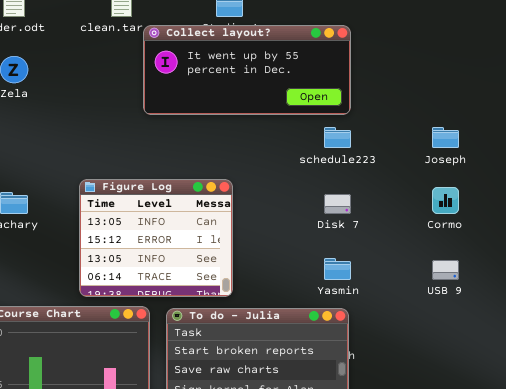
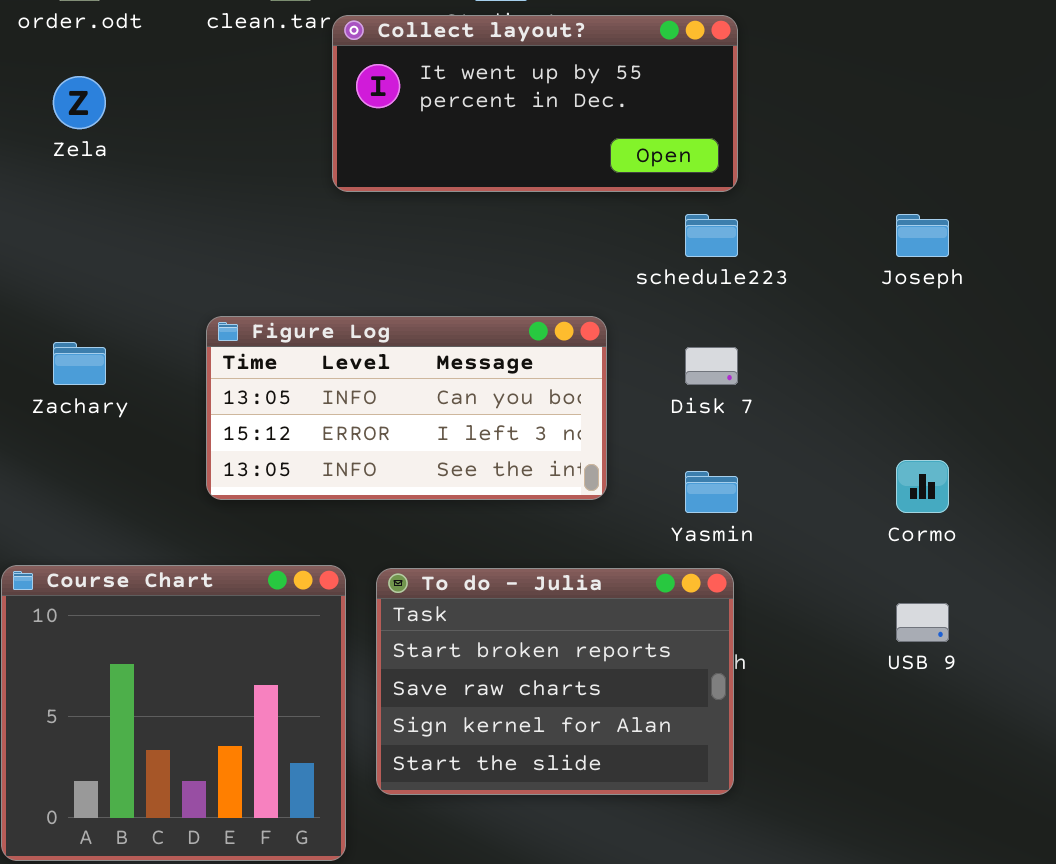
Figure Log: [79,179,233,297] -> [206,316,607,500], resized
Cormo: [432,187,459,214] -> [896,460,949,513], moved
USB 9: [432,260,459,280] -> [896,603,949,642], moved

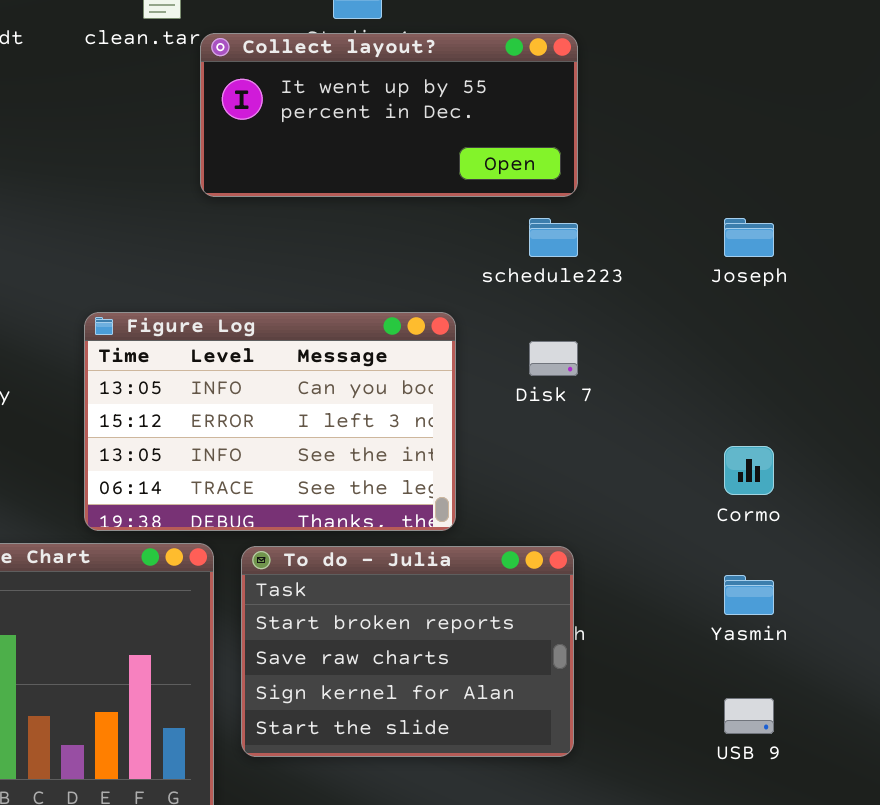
Figure Log: [206,316,607,500] -> [84,312,456,531], resized
Yasmin: [685,471,738,513] -> [724,575,774,615], moved
USB 9: [896,603,949,642] -> [724,698,774,734], moved

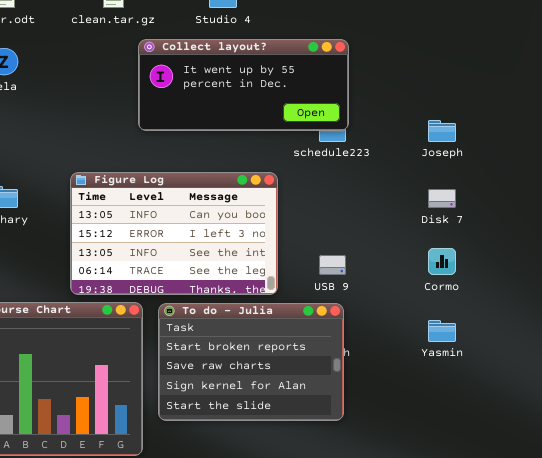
Collect layout?: [200,33,578,197] -> [138,39,349,131], moved
Disk 7: [529,341,578,376] -> [428,189,456,208], moved
USB 9: [724,698,774,734] -> [319,255,346,275], moved

